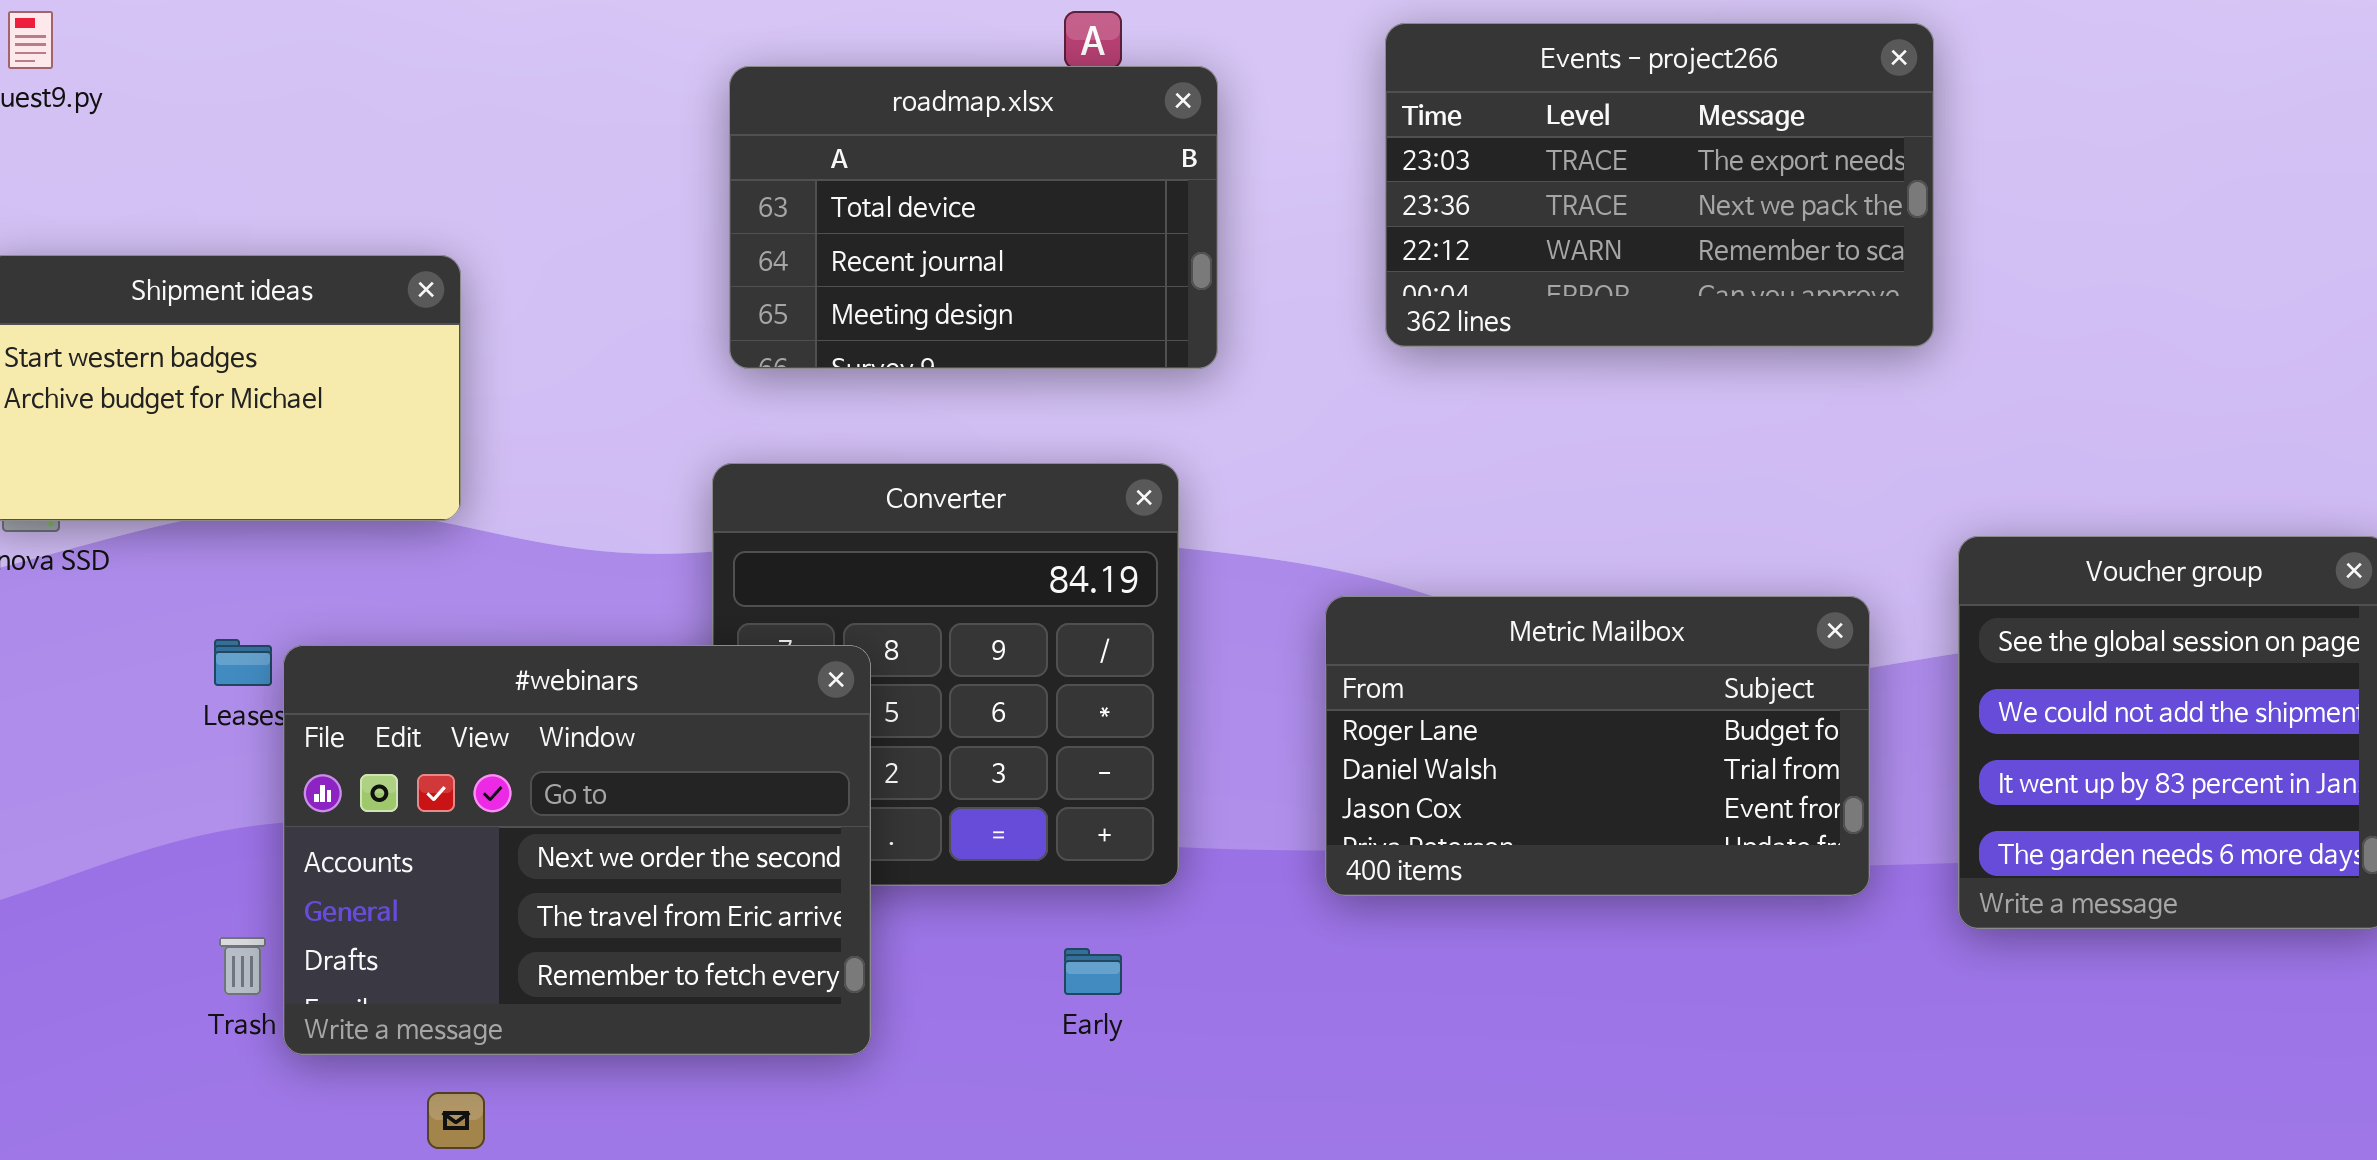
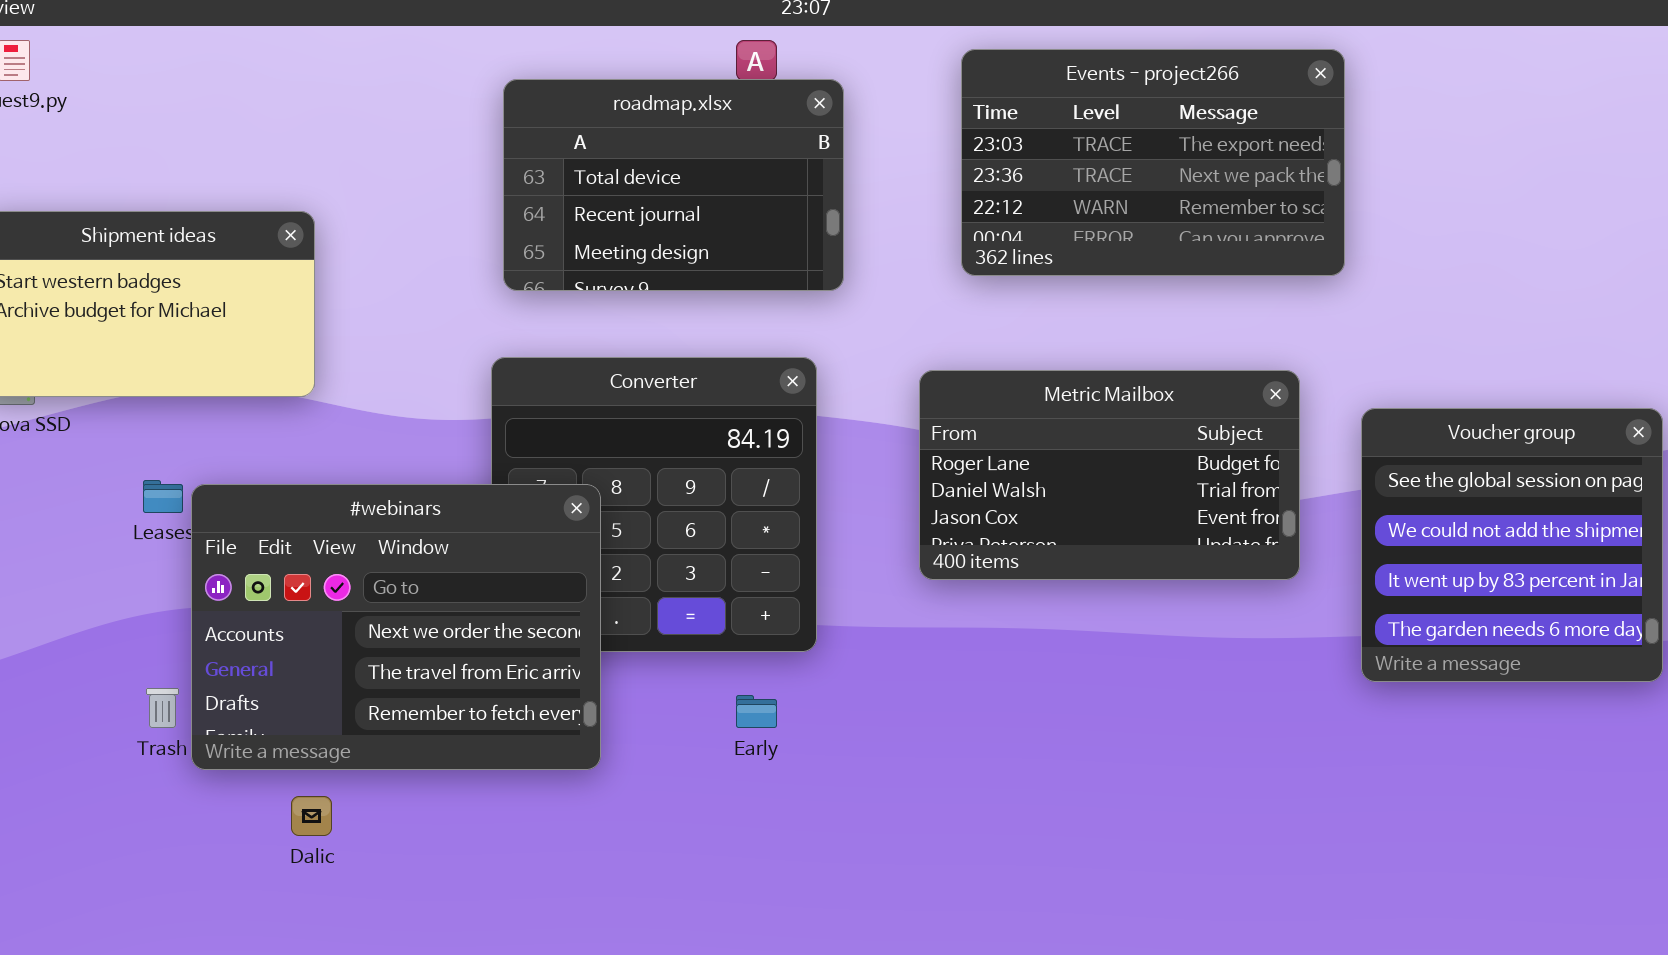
Metric Mailbox: [1325,596,1870,896] -> [919,370,1300,580], moved

